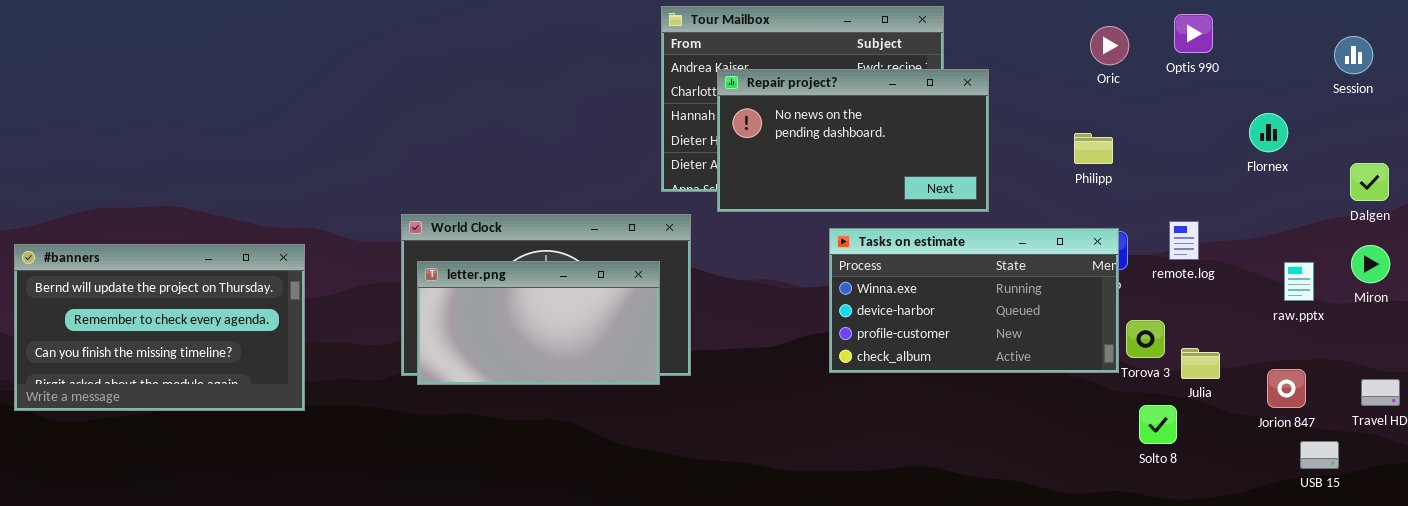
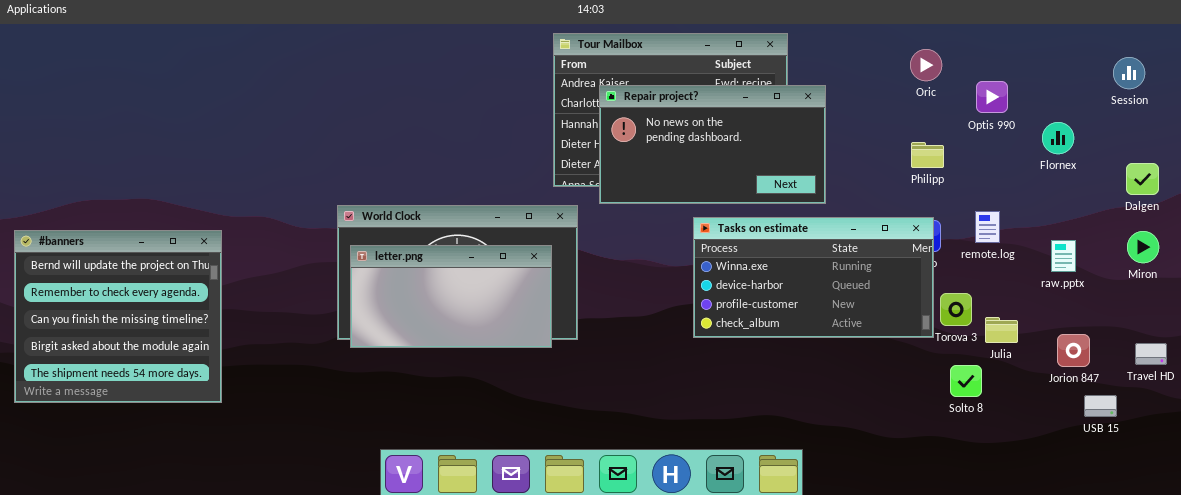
Optis 990: [1174,14,1213,53] -> [976,81,1008,113], moved
Philipp: [1074,133,1113,164] -> [911,142,944,168], moved
#banners: [14,244,305,411] -> [14,230,222,403], resized
raw.pptx: [1284,262,1314,301] -> [1051,240,1076,272], moved

